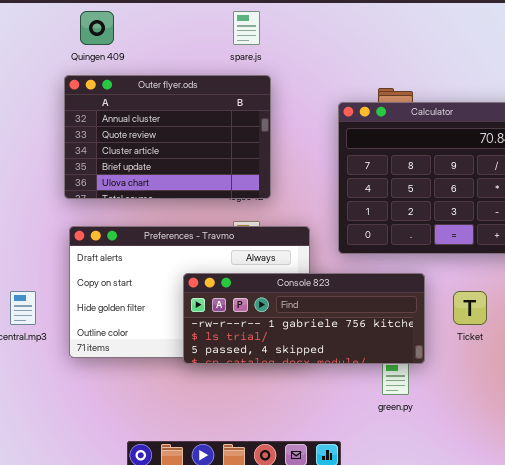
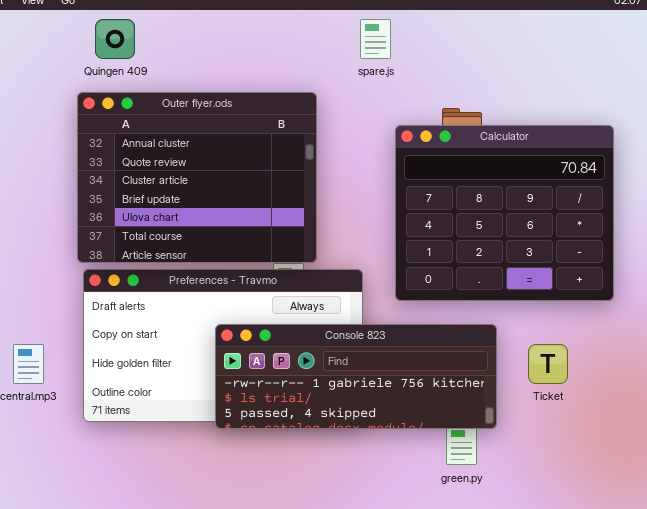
spare.js: [233,11,260,45] -> [360,19,391,59], moved
Outer flyer.ods: [64,75,271,199] -> [77,92,317,263], resized

